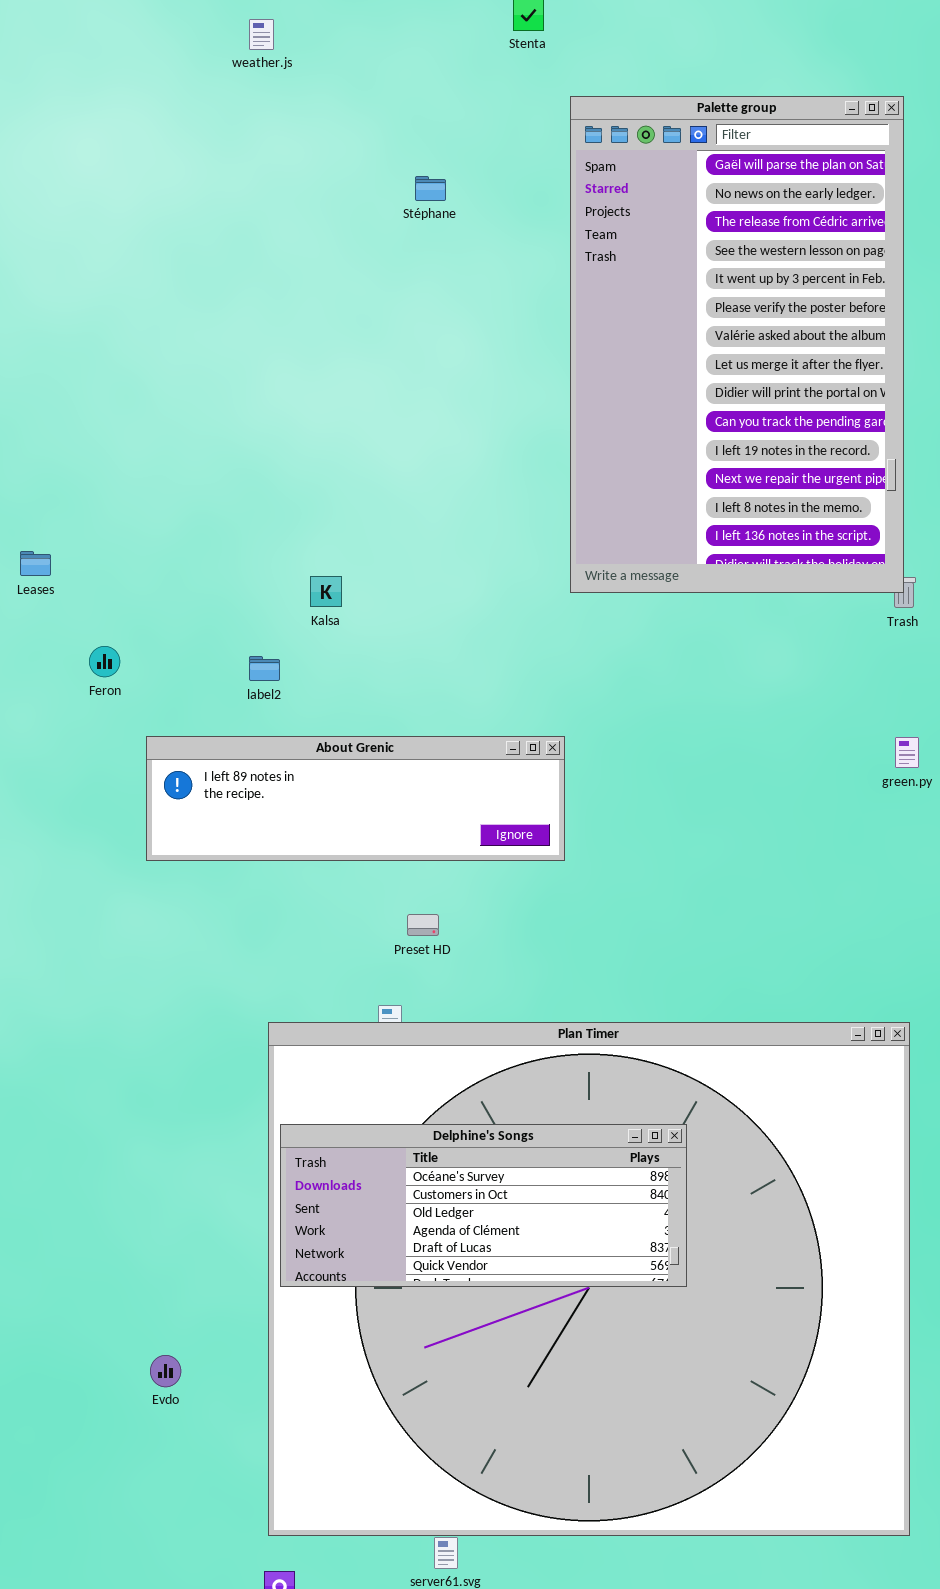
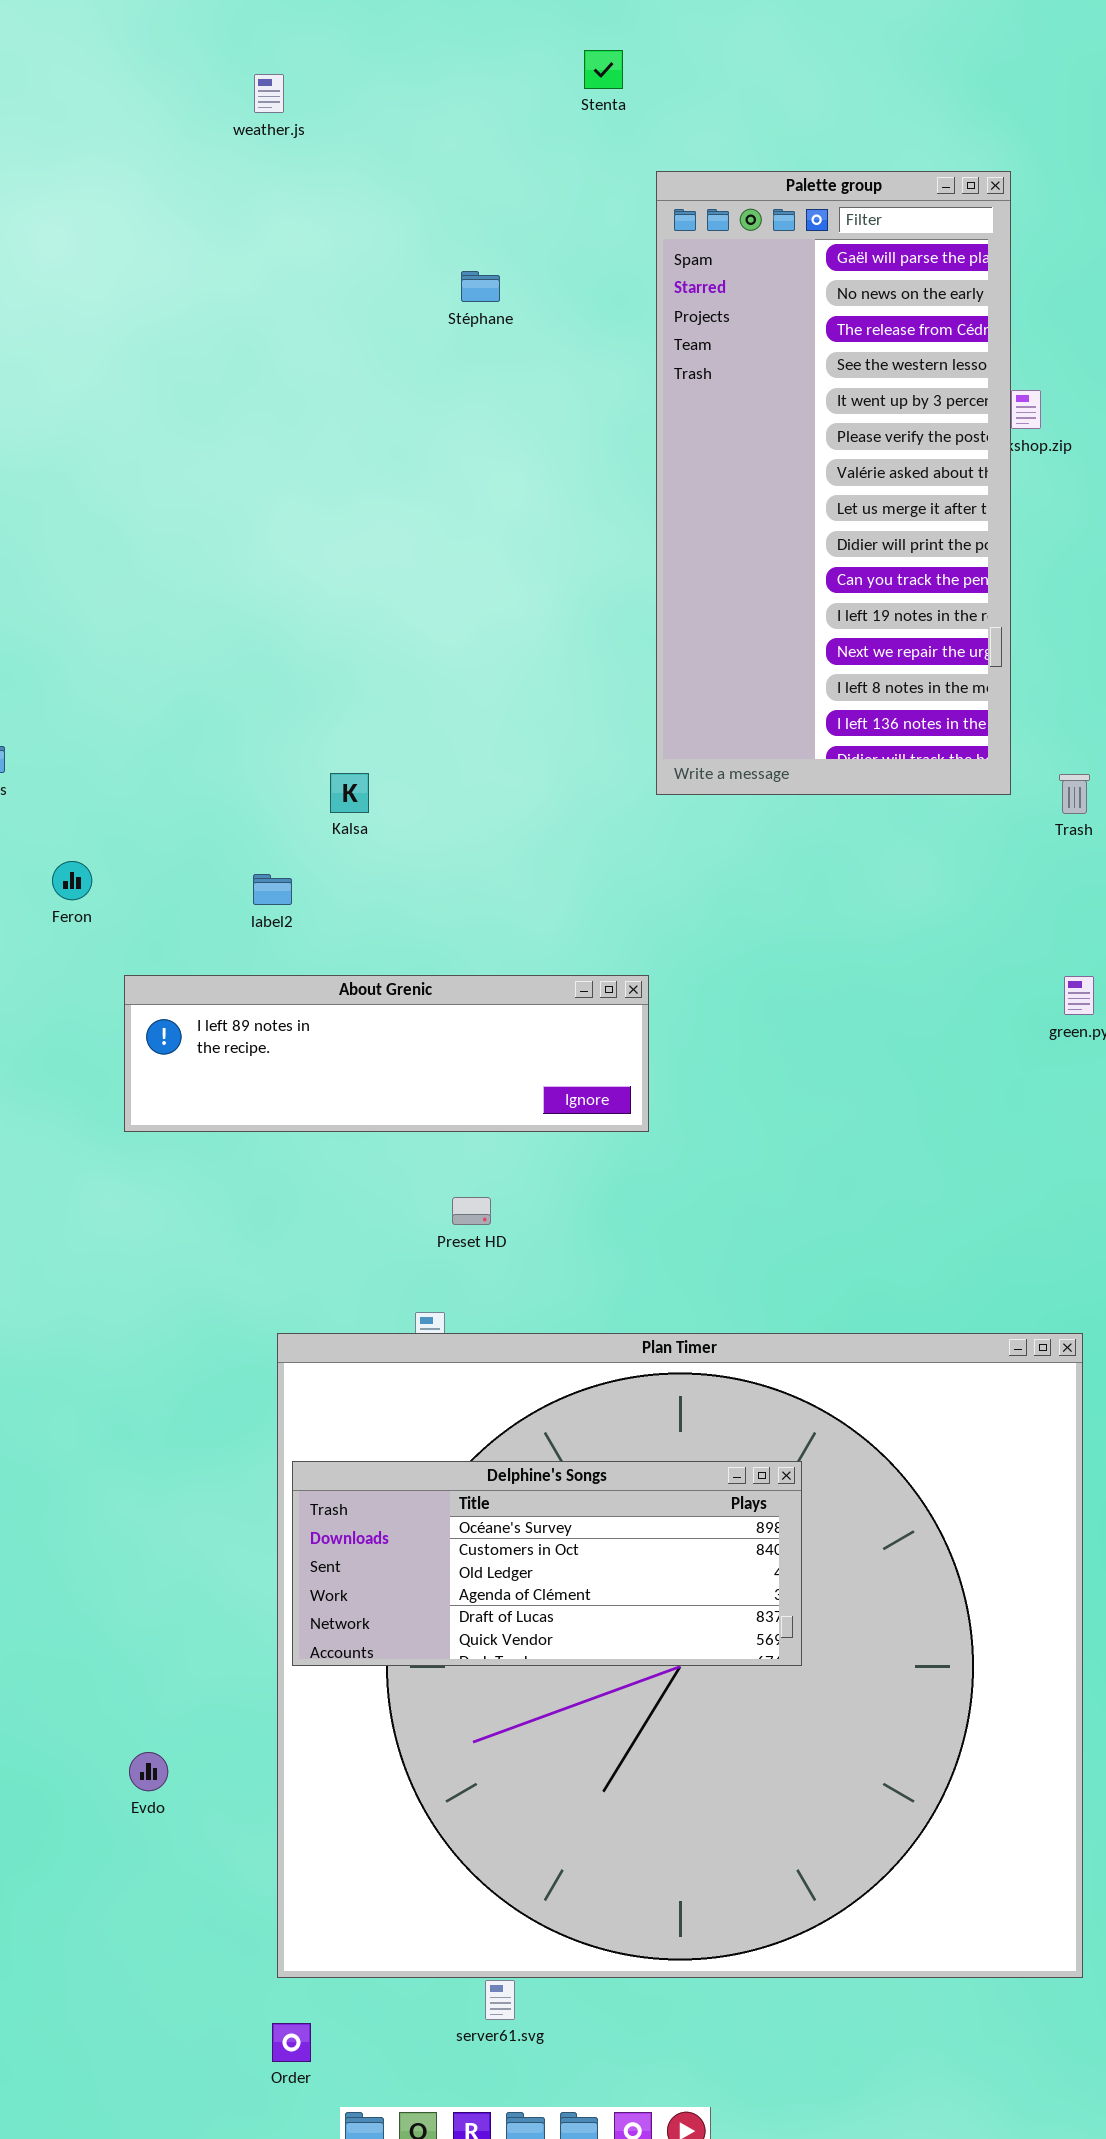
Palette group: [570,96,904,593] -> [656,171,1011,795], resized

